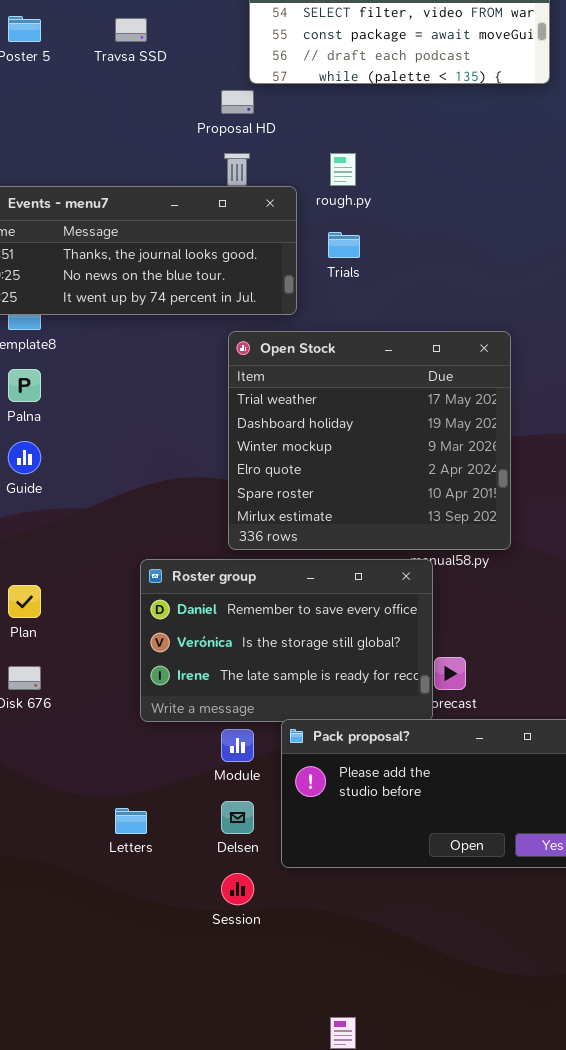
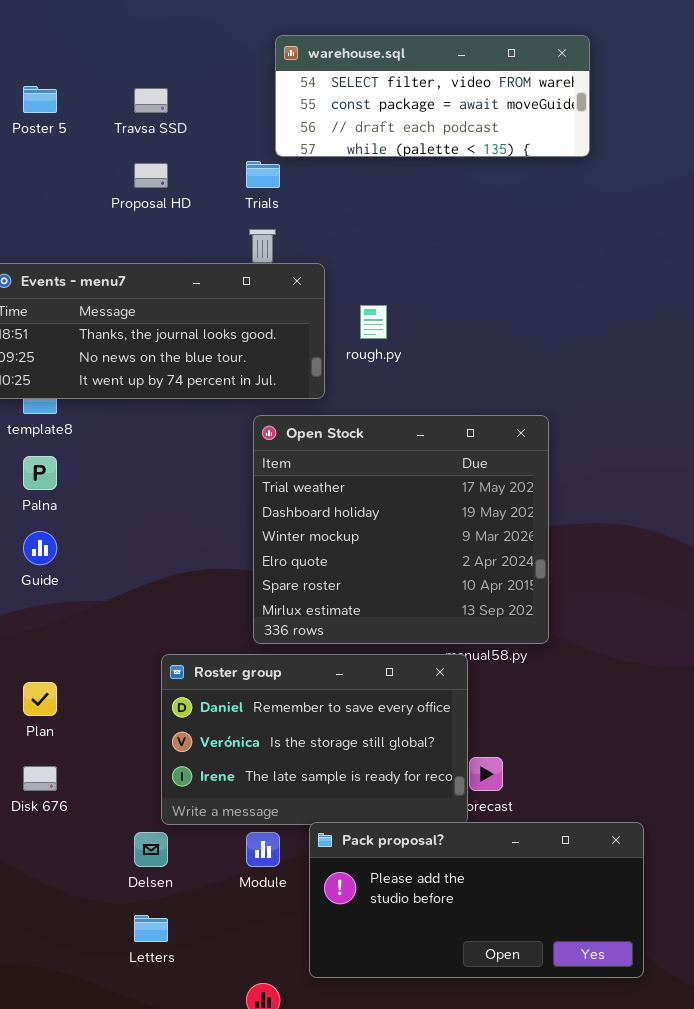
Proposal HD: [221,90,254,114] -> [134,163,168,188], moved
rough.py: [330,153,356,186] -> [360,305,387,339], moved
Trials: [328,232,360,258] -> [246,161,280,188], moved
Delsen: [221,801,254,834] -> [134,832,168,867], moved

